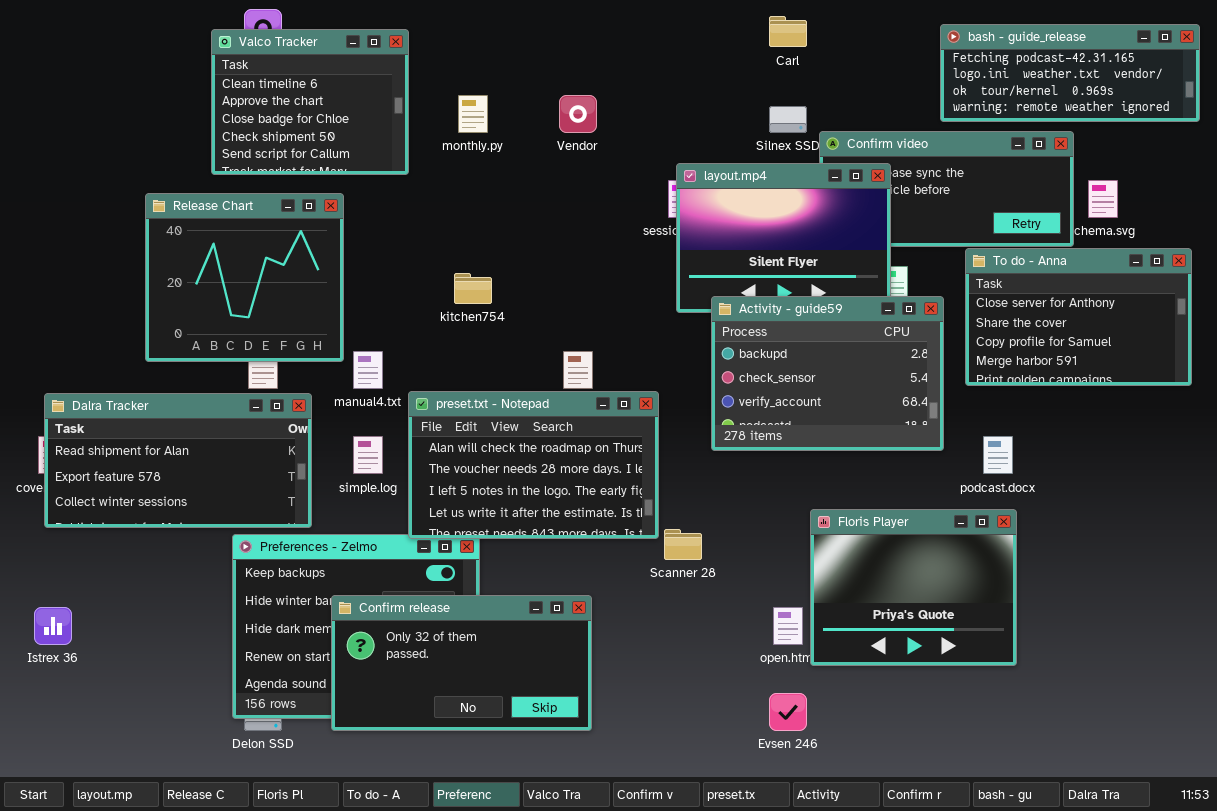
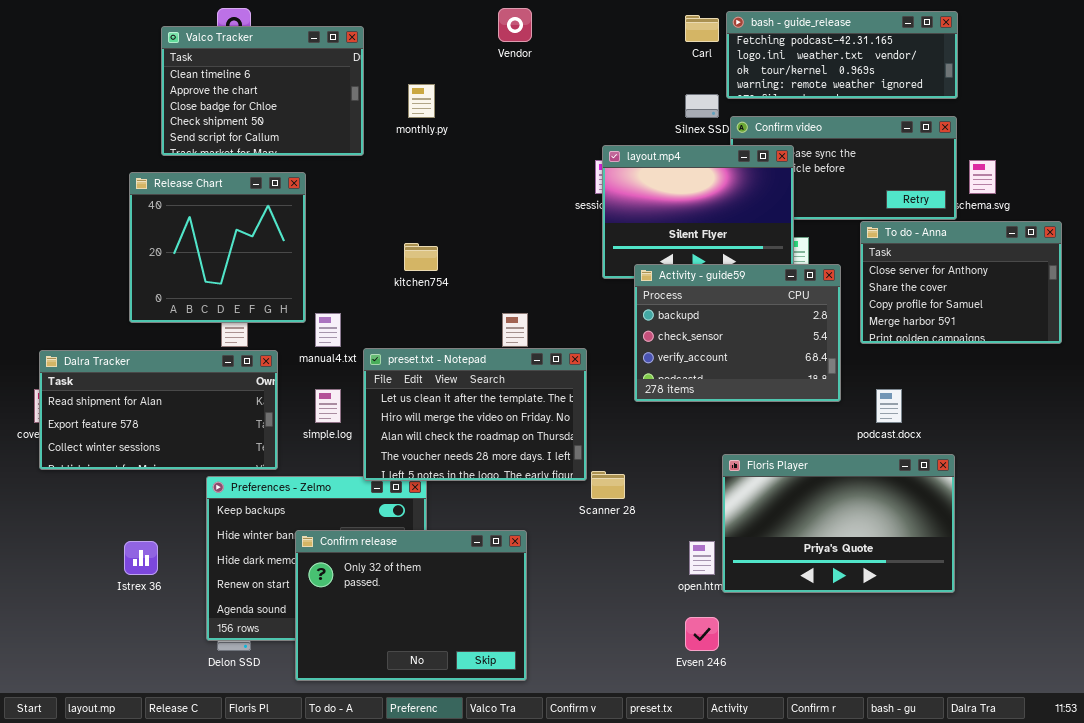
bash - guide_release: [940,24,1200,122] -> [726,11,958,99], moved
Valco Tracker: [211,29,409,175] -> [161,26,364,156], resized
Vendor: [559,95,597,133] -> [498,8,532,42], moved
preset.txt - Notepad: [408,391,659,539] -> [363,348,587,481], scrolled up 2 rows
Floris Player: [810,509,1017,666] -> [722,454,955,593], resized
Confirm release: [331,595,592,731] -> [295,530,527,681], resized
Istrex 36: [34,607,72,645] -> [124,541,158,575], moved

